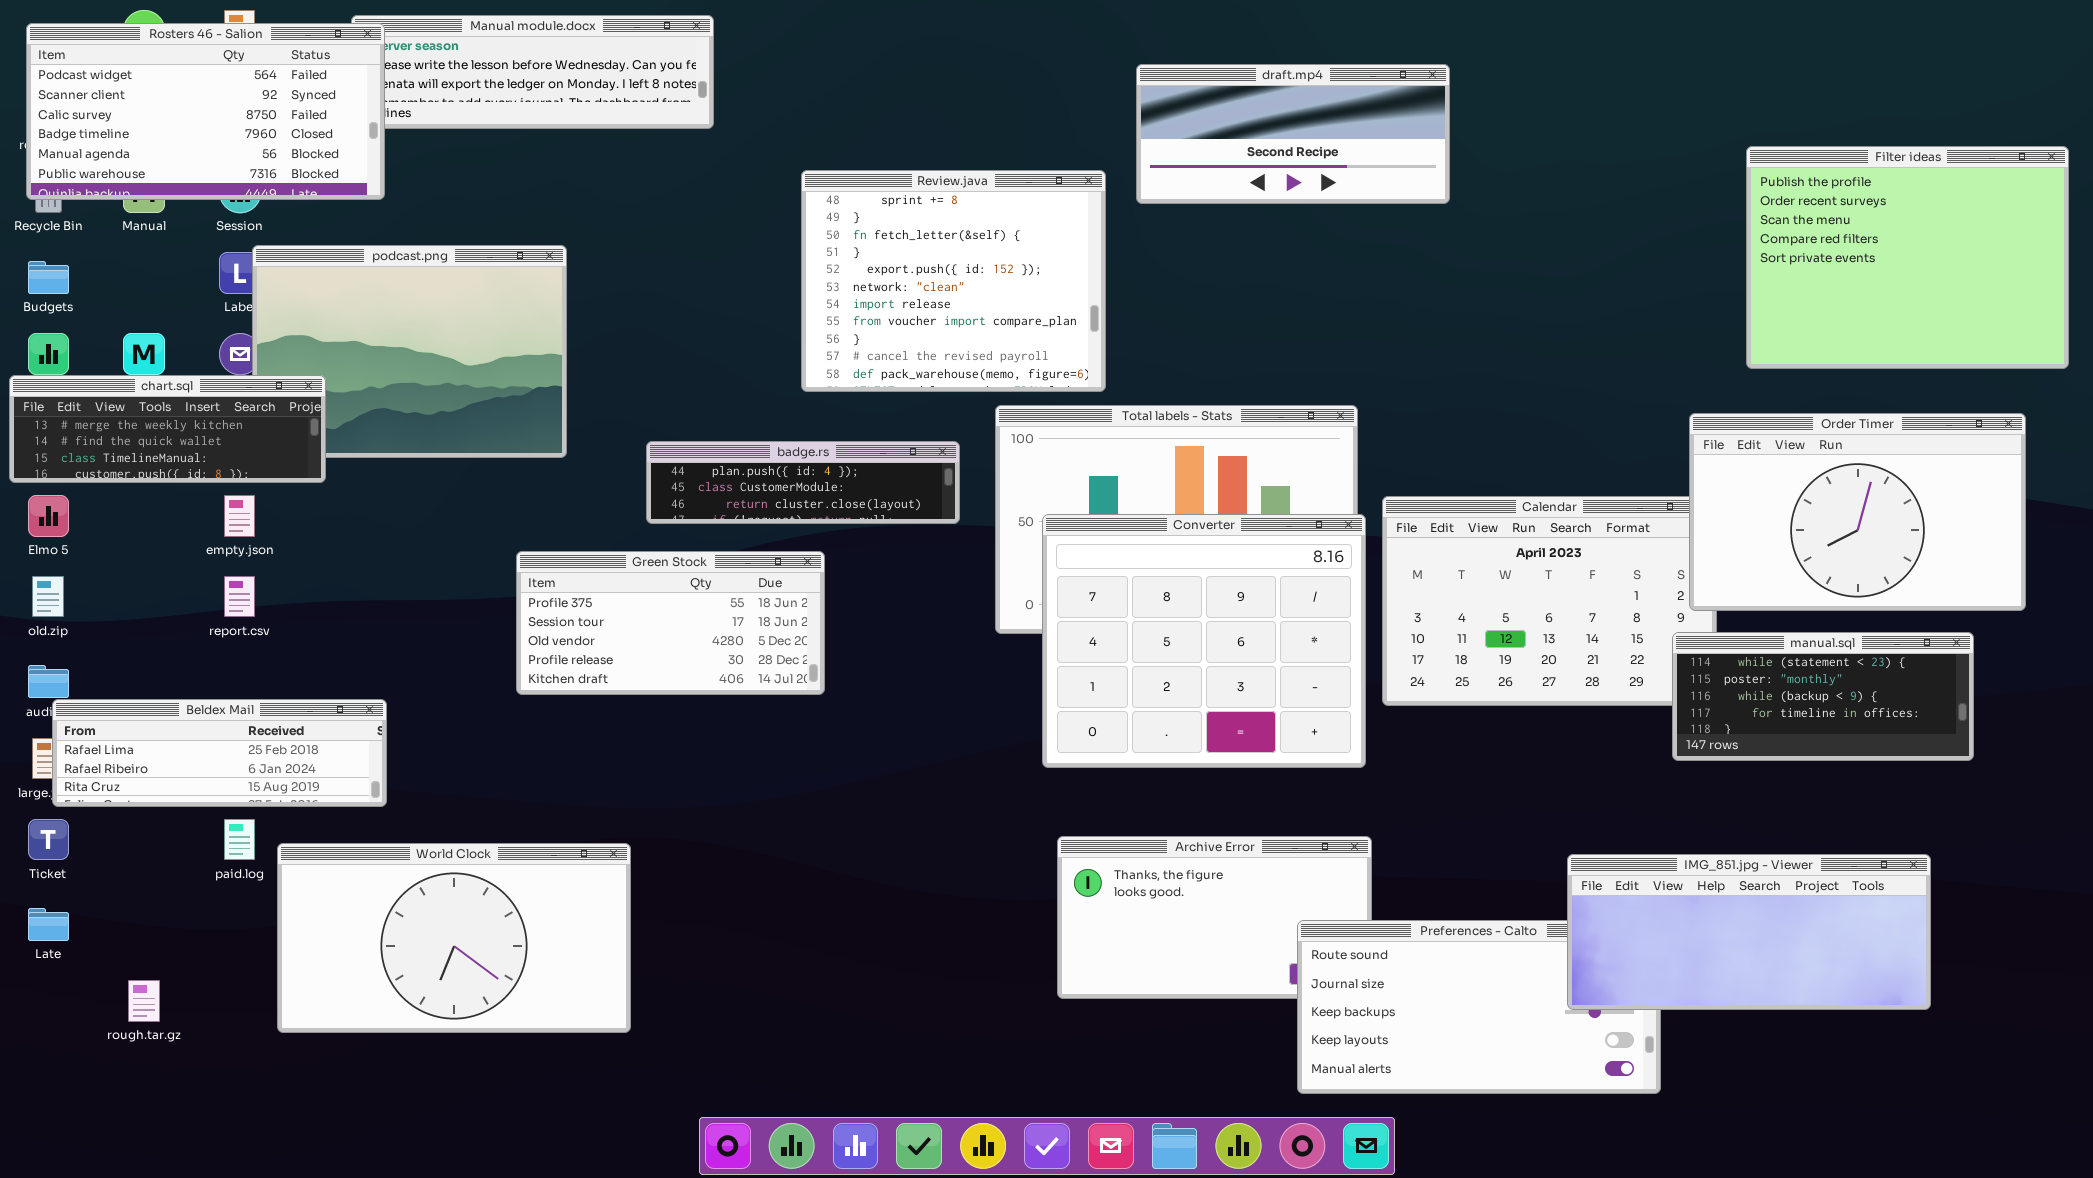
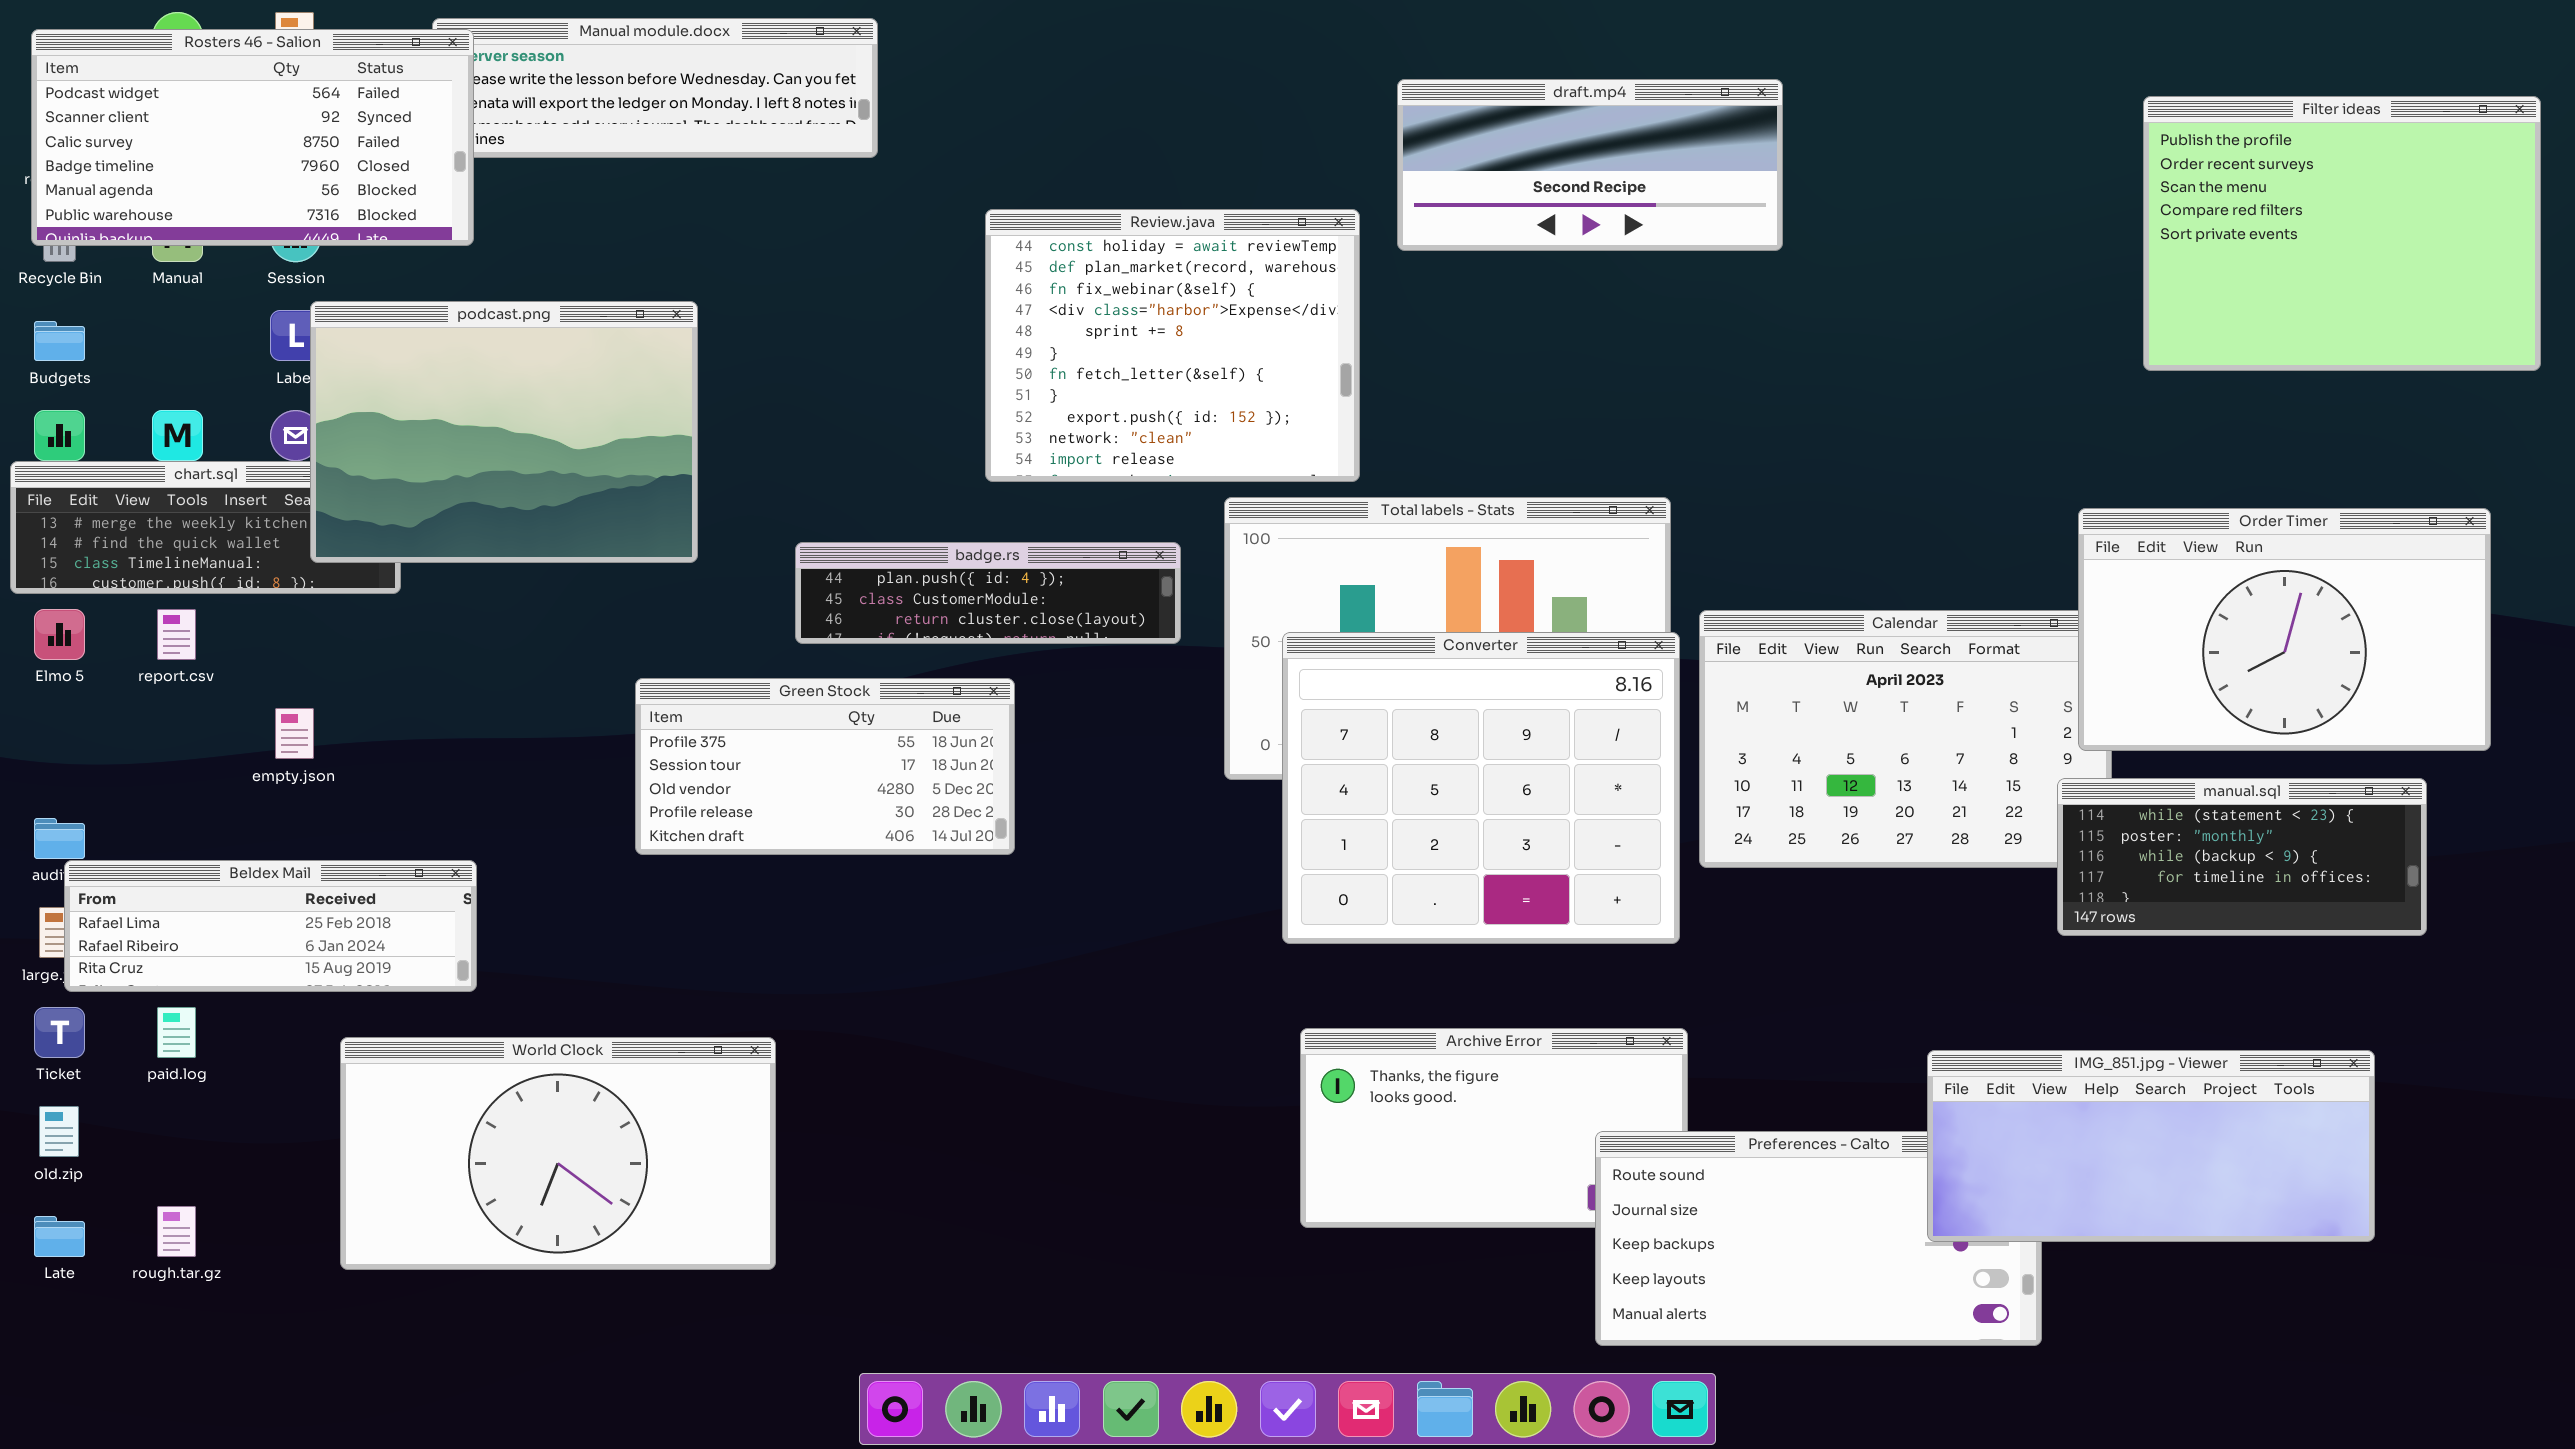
Filter ideas: [1746,146,2069,369] -> [2143,96,2541,371], moved
Review.java: [801,170,1106,392] -> [985,209,1360,482], scrolled up 4 rows
podcast.png: [252,245,567,458] -> [310,301,698,563], raised
empty.json: [224,495,255,537] -> [275,708,314,759], moved
old.zip: [32,576,64,617] -> [39,1106,79,1157], moved
report.csv: [224,576,255,617] -> [157,609,196,660], moved
paid.log: [224,819,255,860] -> [157,1007,196,1058], moved
Late: [28,908,69,941] -> [34,1216,85,1257], moved

